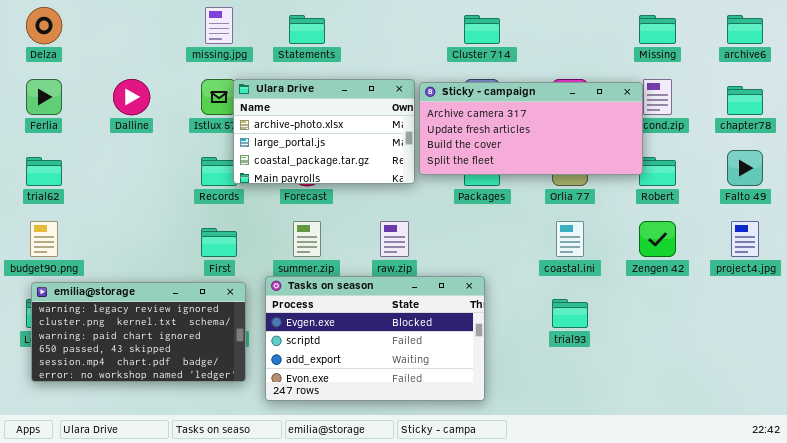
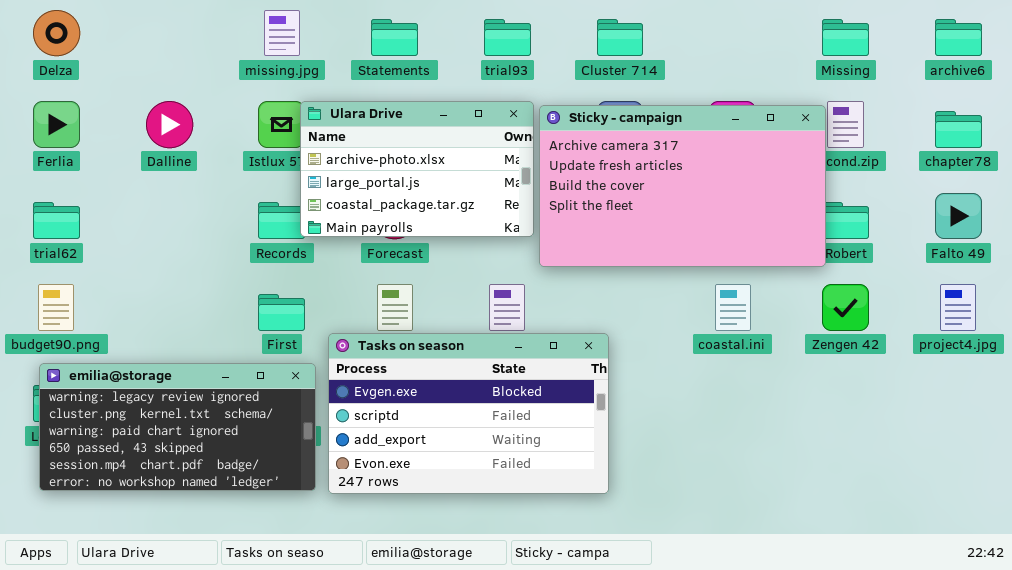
Sticky - campaign: [419,82,643,175] -> [539,105,826,267], resized
Tasks on season: [265,276,485,401] -> [328,333,609,494], moved
trial93: [552,299,588,328] -> [484,19,531,56], moved

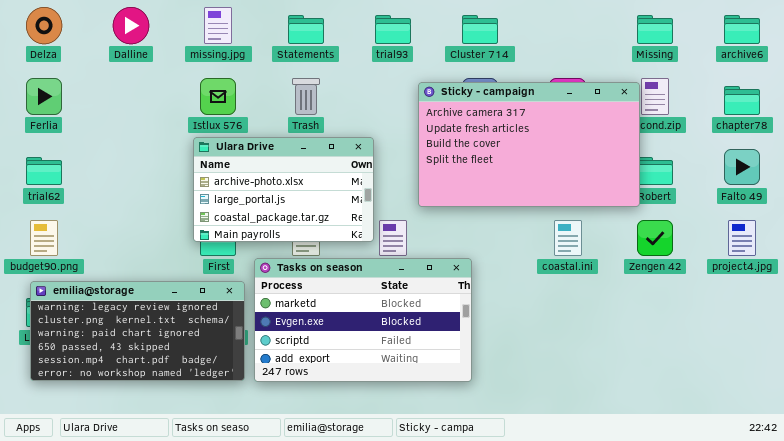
Dalline: [146,101,193,148] -> [113,7,149,44], moved
Ulara Drive: [300,101,534,237] -> [193,137,374,242], moved
Tasks on season: [328,333,609,494] -> [254,258,472,382], scrolled up 1 row

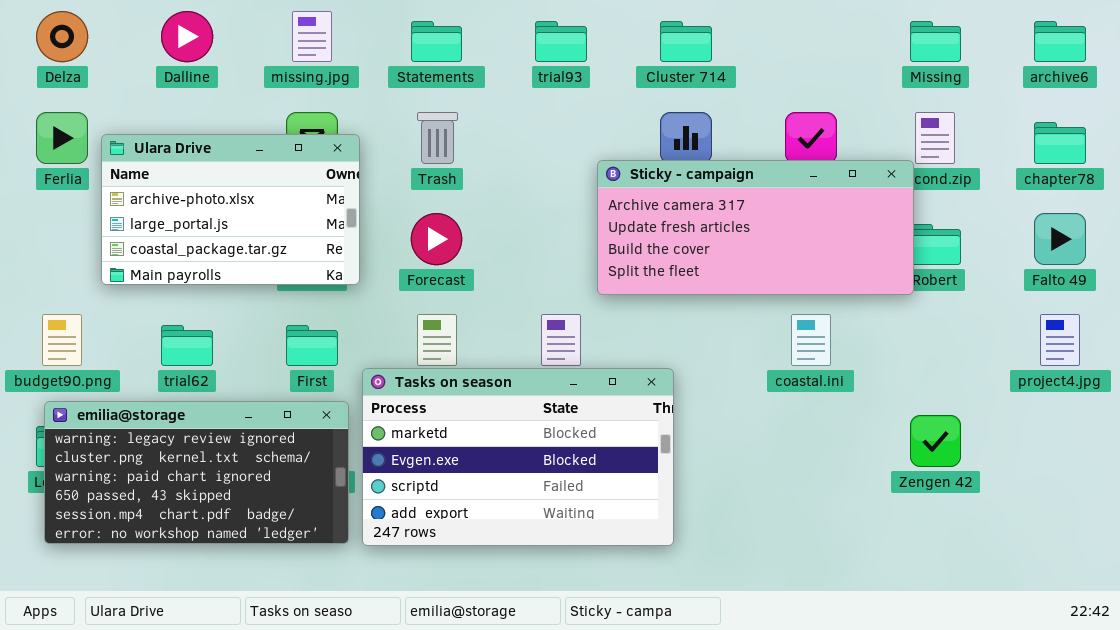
Sticky - campaign: [418,82,640,207] -> [597,160,914,295], resized
Ulara Drive: [193,137,374,242] -> [101,134,360,285], moved
trial62: [26,157,62,185] -> [161,325,213,366], moved
Zengen 42: [637,220,673,256] -> [910,415,961,467], moved

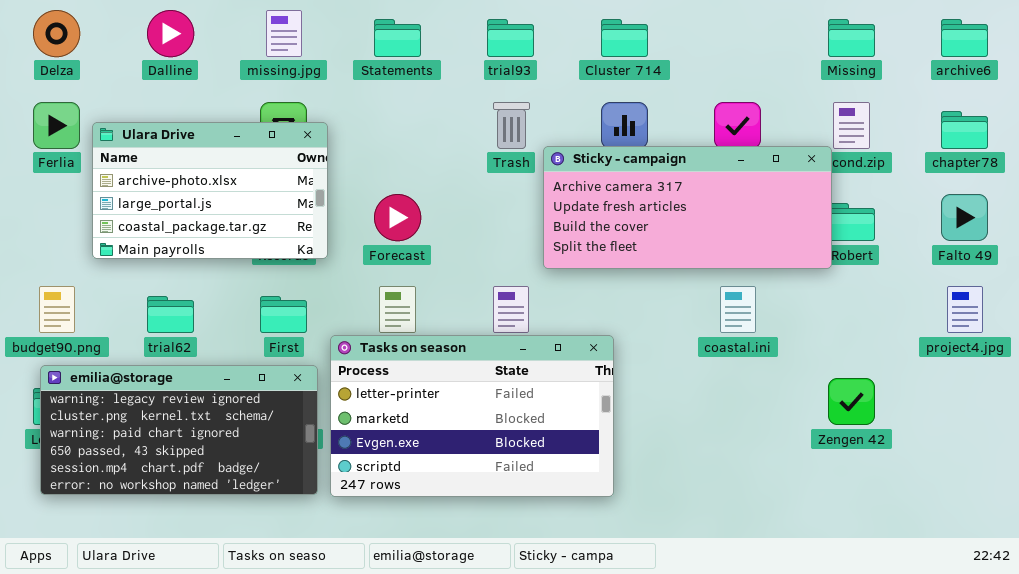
Trash: [417,112,458,164] -> [493,102,530,149], moved
Tasks on season: [362,368,674,546] -> [330,335,614,497], scrolled up 1 row

